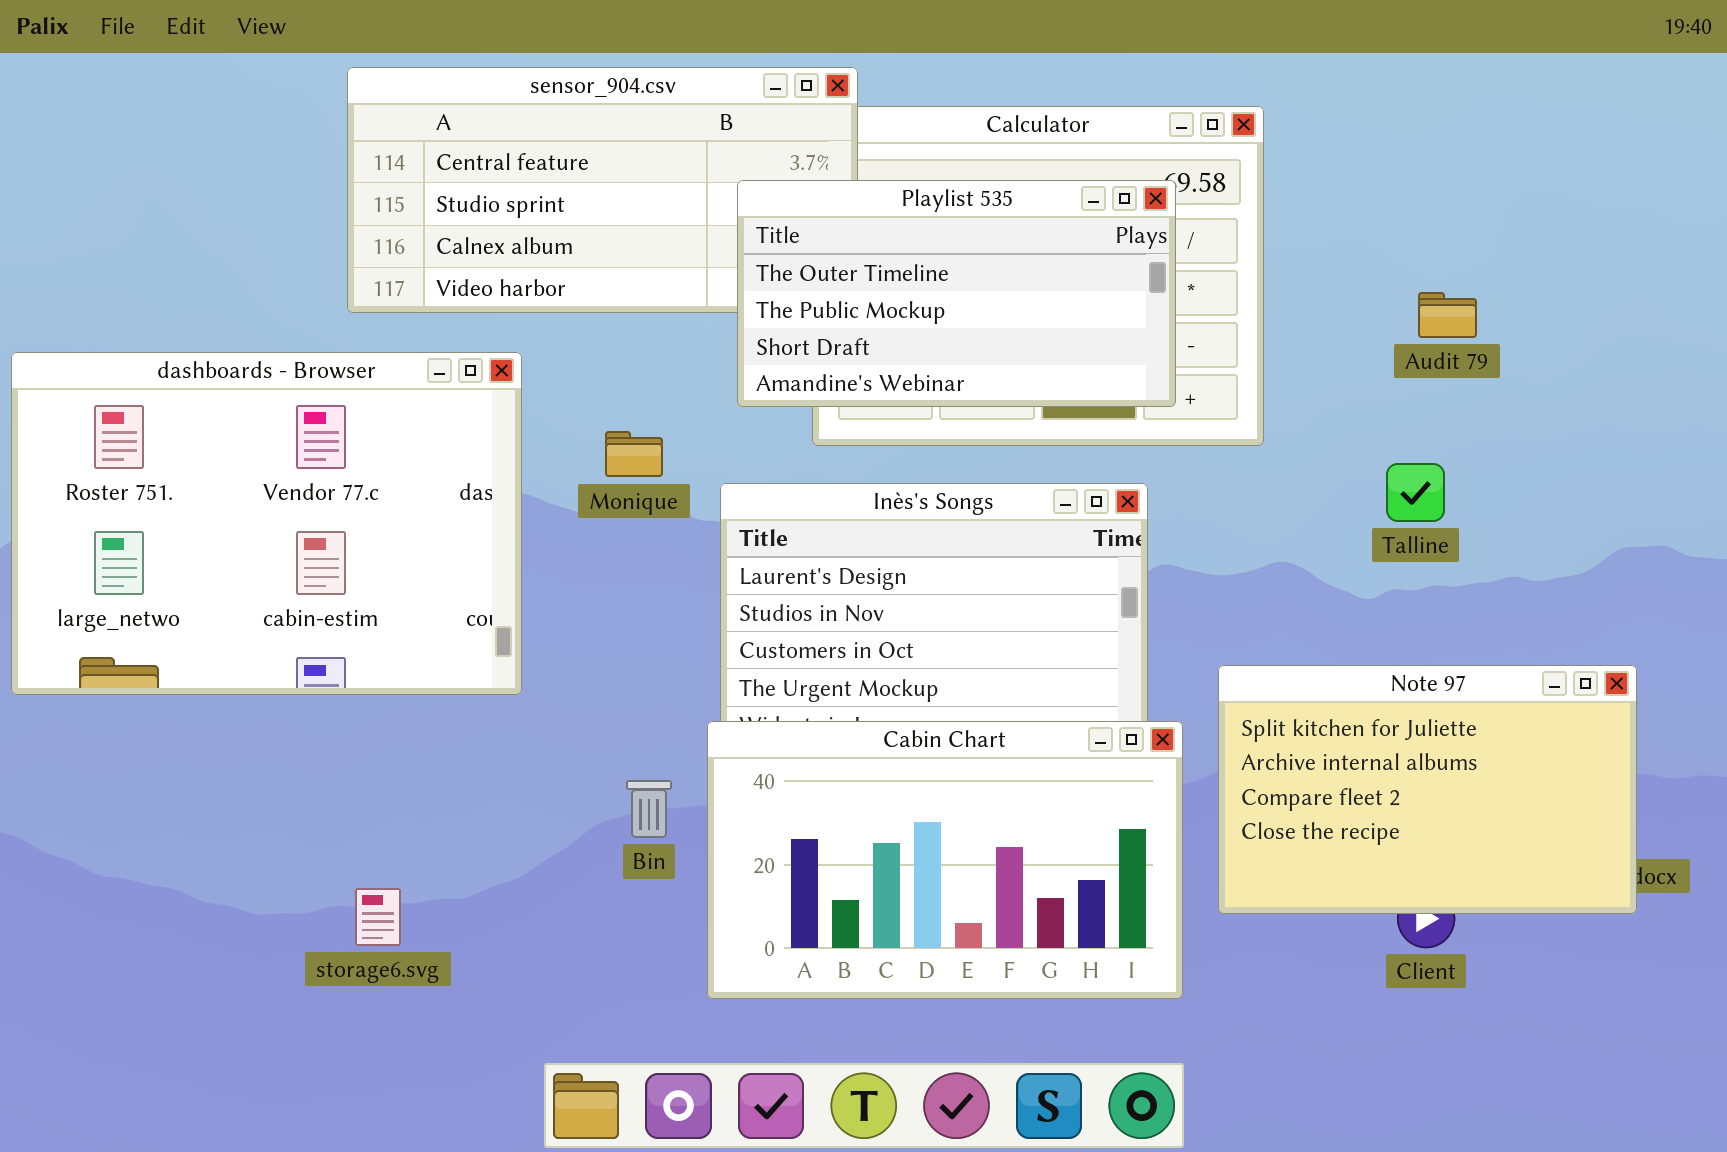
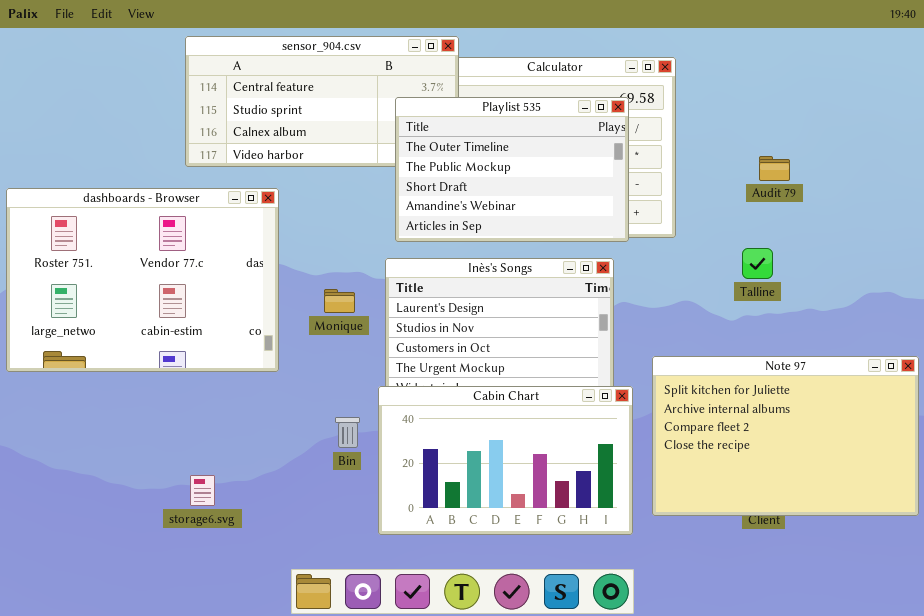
Playlist 535: [737,180,1176,407] -> [395,97,629,242], resized
Monique: [605,431,663,477] -> [324,289,355,313], moved
Note 97: [1218,665,1637,914] -> [652,356,919,516], resized

